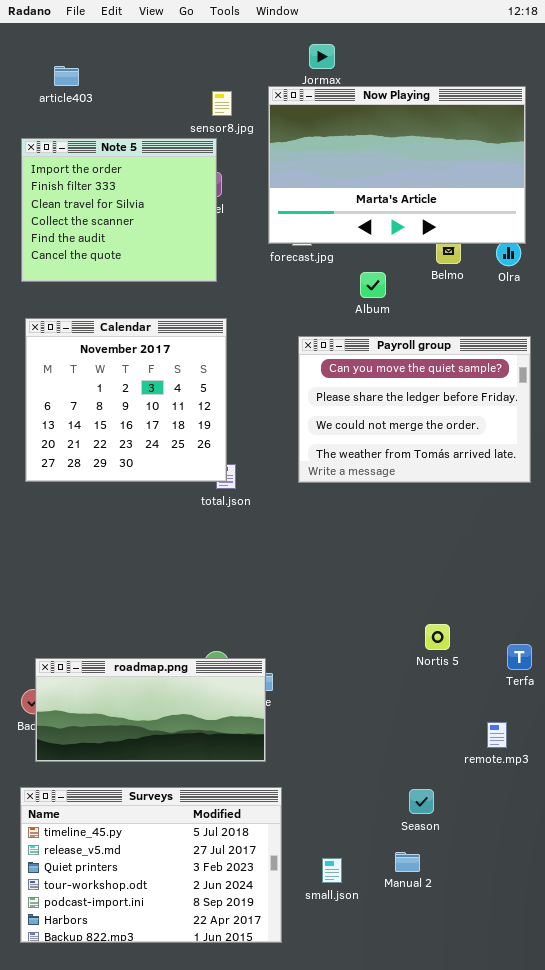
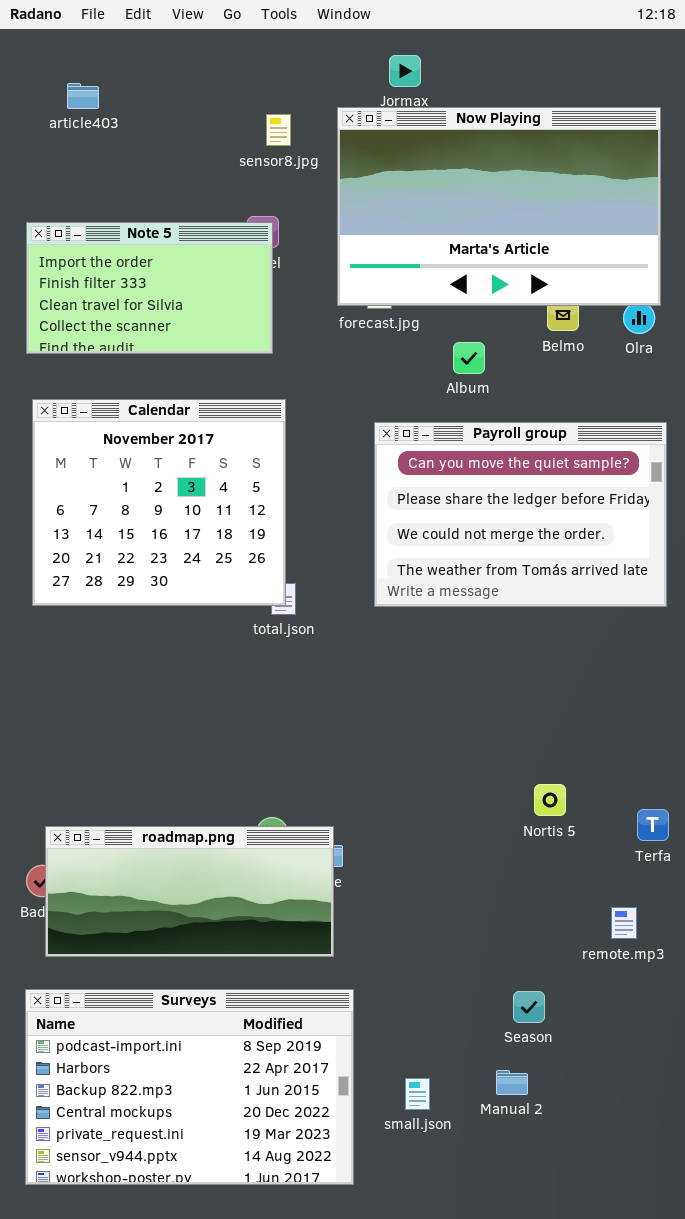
Note 5: [21,138,217,282] -> [26,222,273,354], resized
Surveys: [20,787,282,943] -> [25,989,354,1185], scrolled down 4 rows

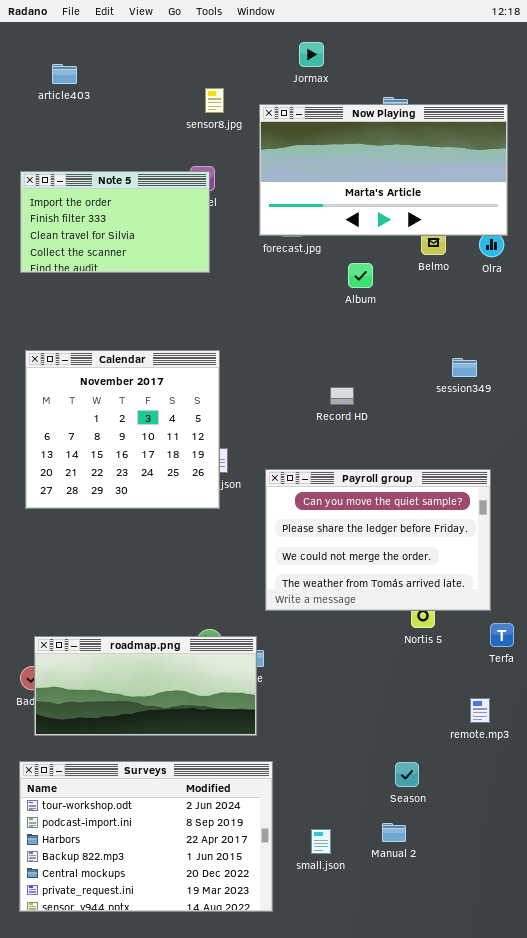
Now Playing: [337,107,661,306] -> [259,104,508,236], resized
Calendar: [32,399,286,606] -> [25,350,220,509], moved
Payroll group: [374,422,667,607] -> [265,469,491,611], moved
Surveys: [25,989,354,1185] -> [19,761,273,912], scrolled up 1 row

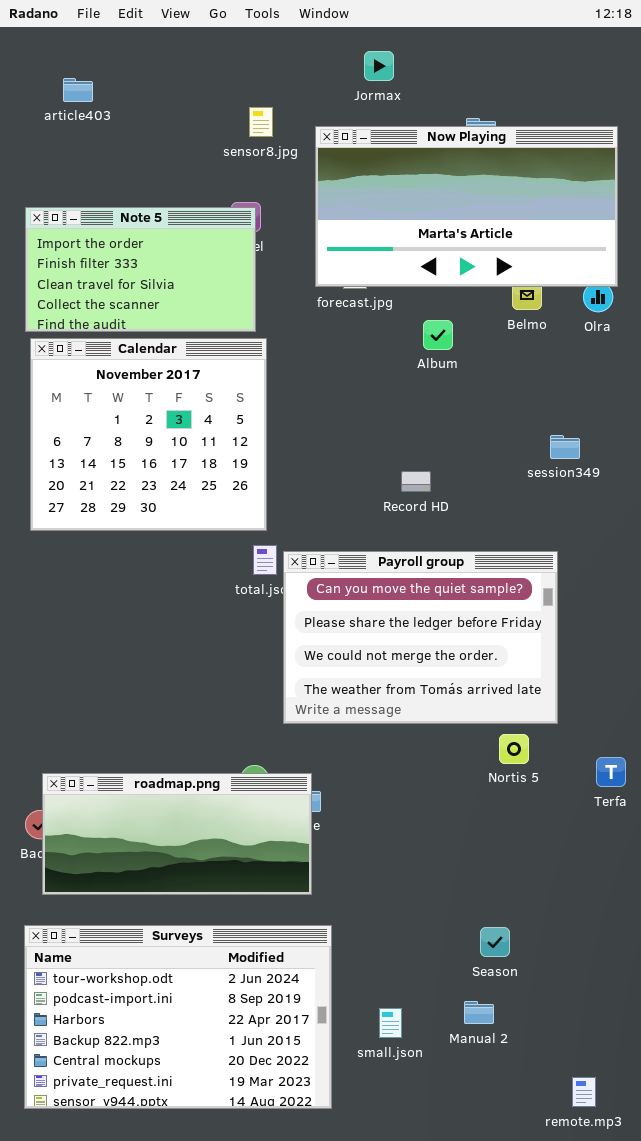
Calendar: [25,350,220,509] -> [30,338,267,531], moved
Payroll group: [265,469,491,611] -> [283,551,558,724], moved
remote.mp3: [470,698,490,723] -> [572,1077,596,1107], moved

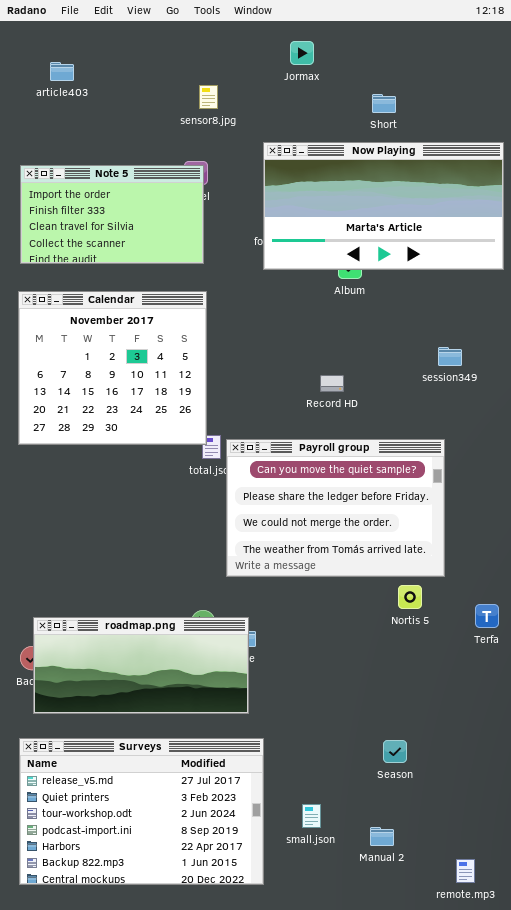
Now Playing: [315,126,618,287] -> [263,142,504,270], moved
Calendar: [30,338,267,531] -> [18,291,207,445], moved
Surveys: [24,925,332,1109] -> [19,738,264,885], scrolled up 2 rows
Manual 2: [464,1001,494,1024] -> [370,827,394,846], moved

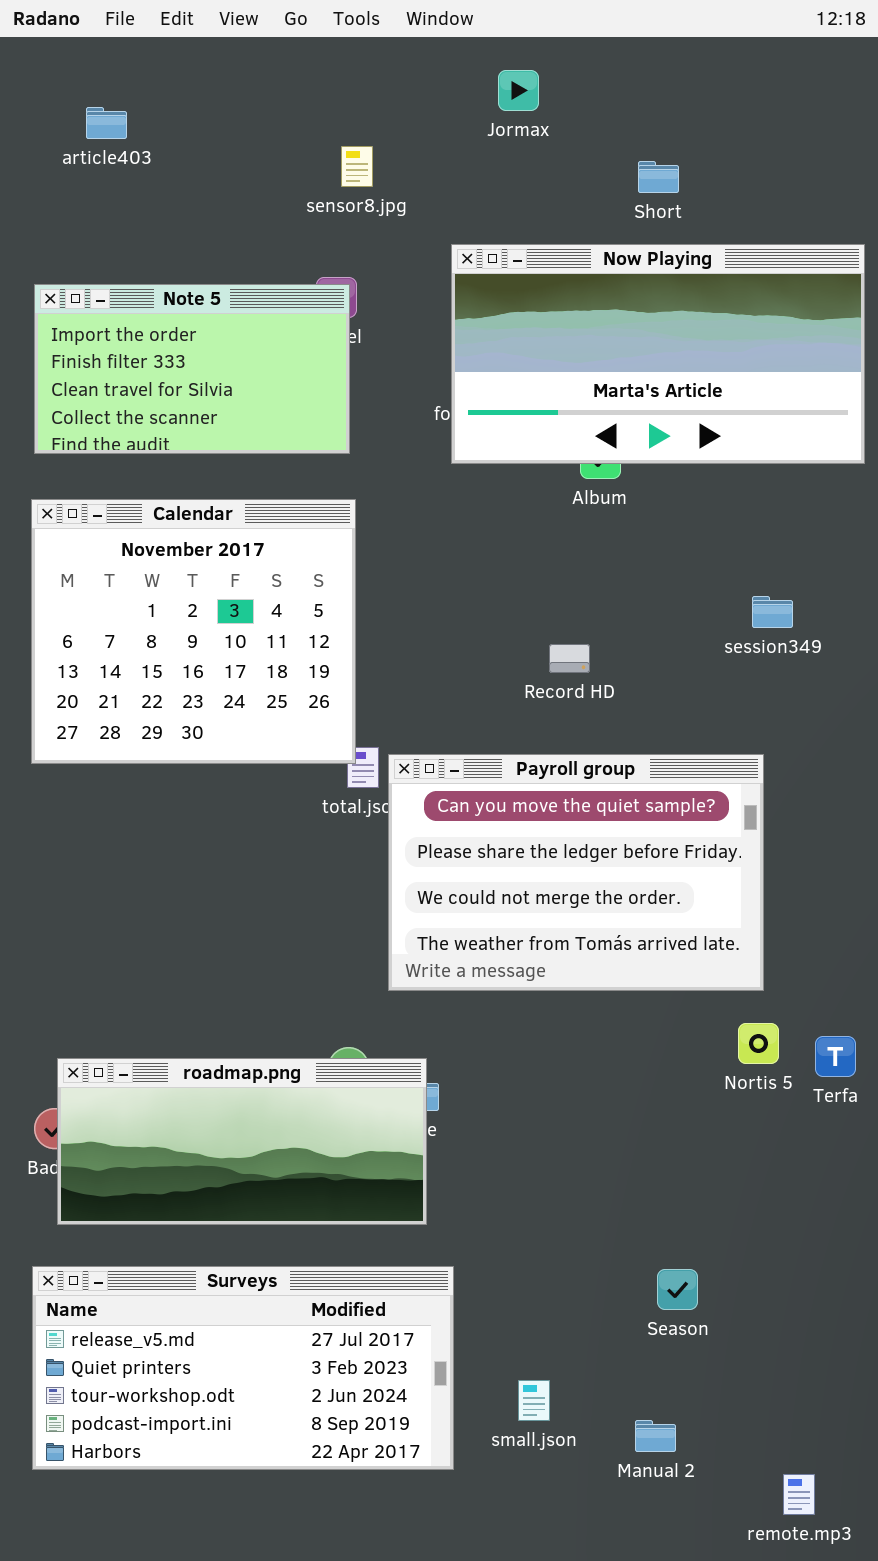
Nortis 5: [398,585,422,609] -> [738,1023,779,1064], moved
Surveys: [19,738,264,885] -> [32,1266,454,1470], resized

